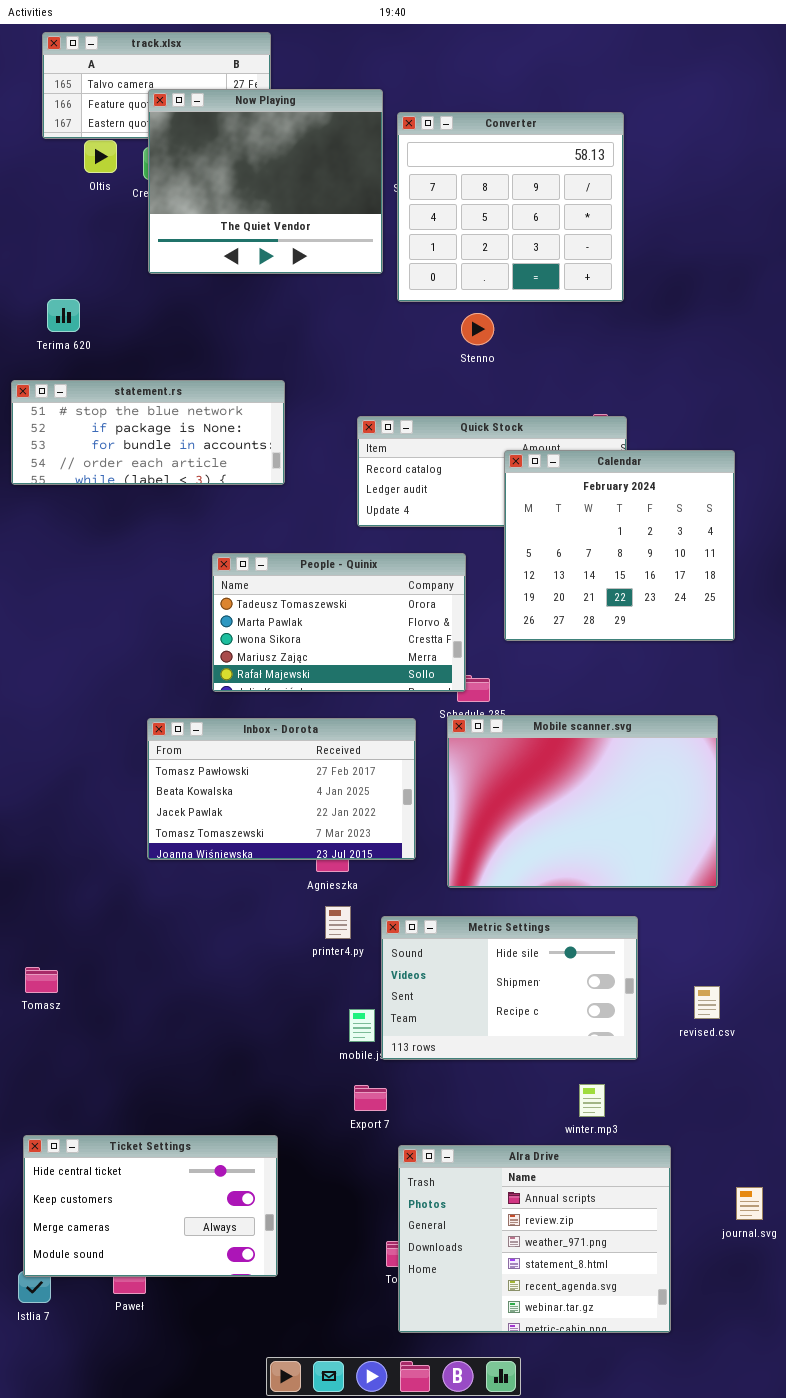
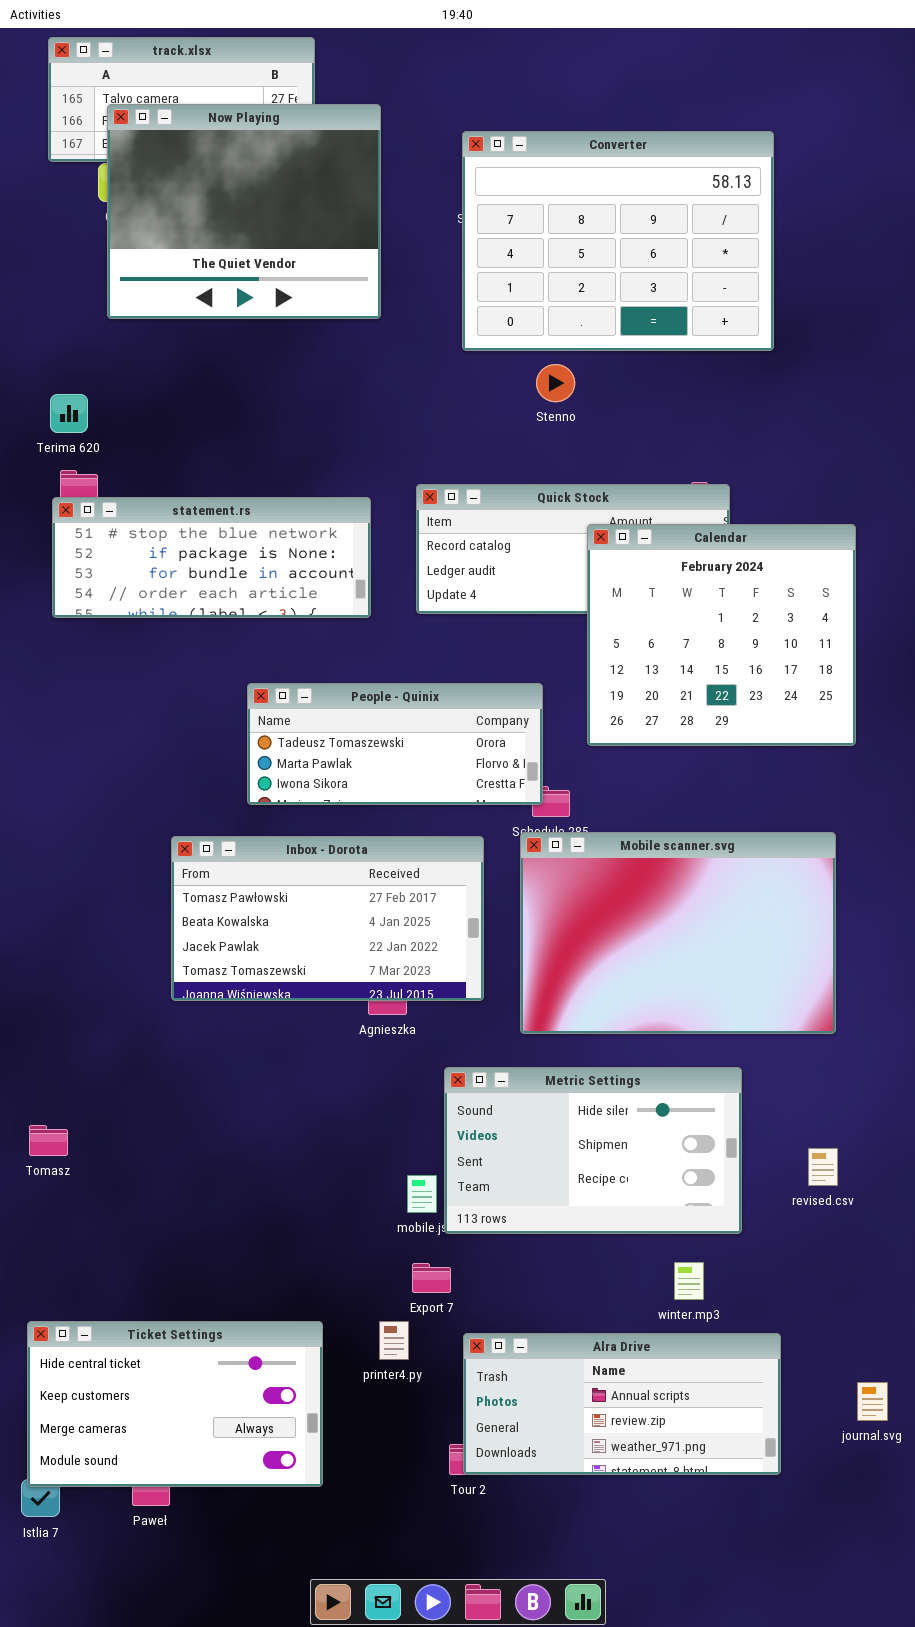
Now Playing: [148,89,383,274] -> [107,104,381,319], moved
Converter: [397,112,624,302] -> [462,131,774,351], resized
Terima 620: [47,299,80,332] -> [50,394,88,433], moved
statement.rs: [11,380,285,485] -> [52,497,371,618], moved
People - Quinix: [212,553,466,692] -> [247,683,543,805], resized
printer4.py: [325,906,351,939] -> [379,1321,409,1360], moved
Alra Drive: [398,1145,671,1333] -> [463,1333,781,1475], resized

